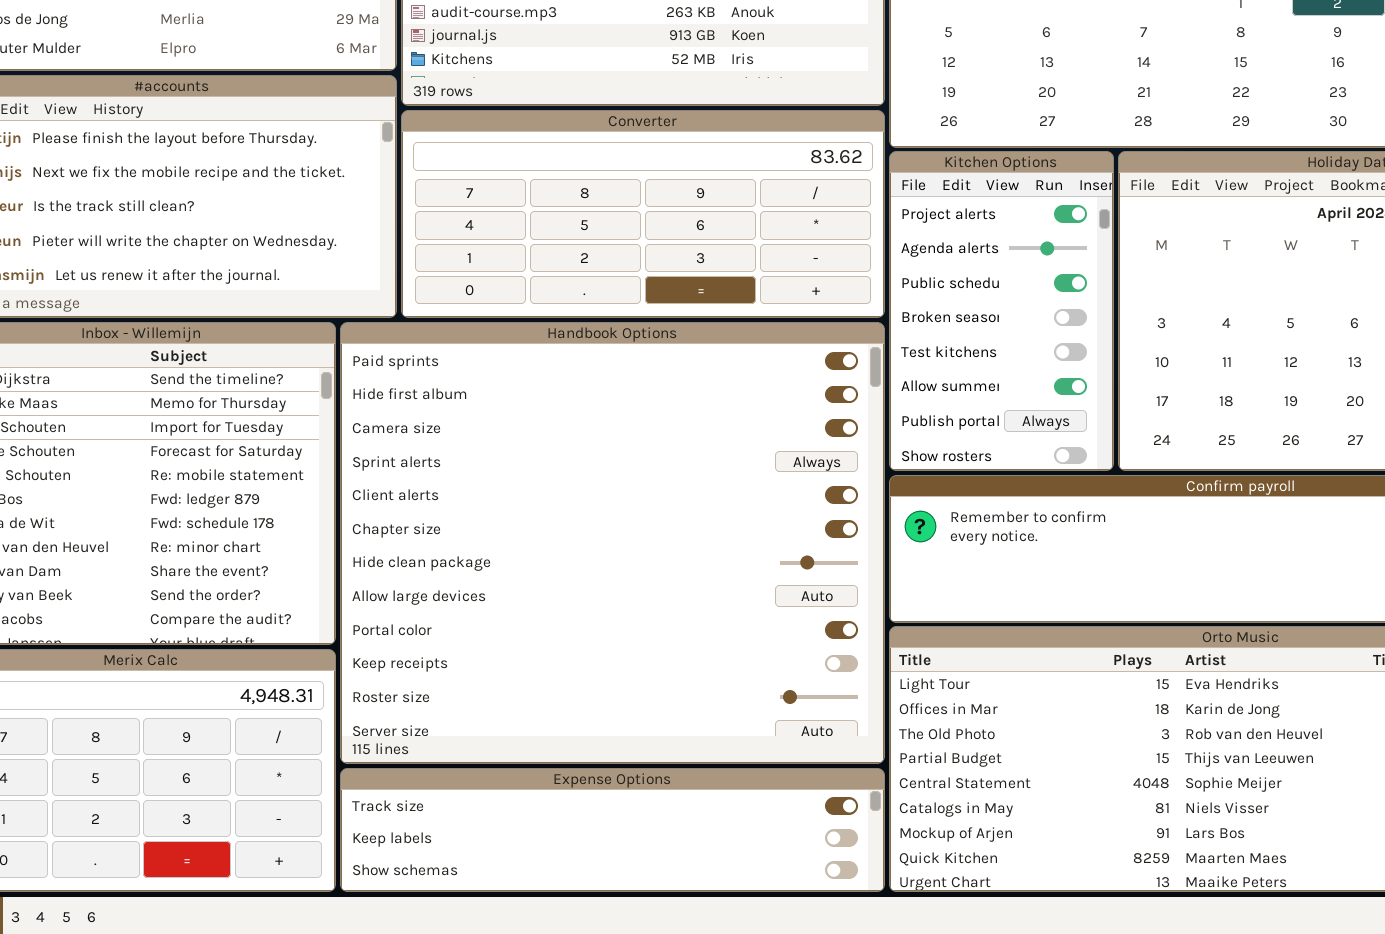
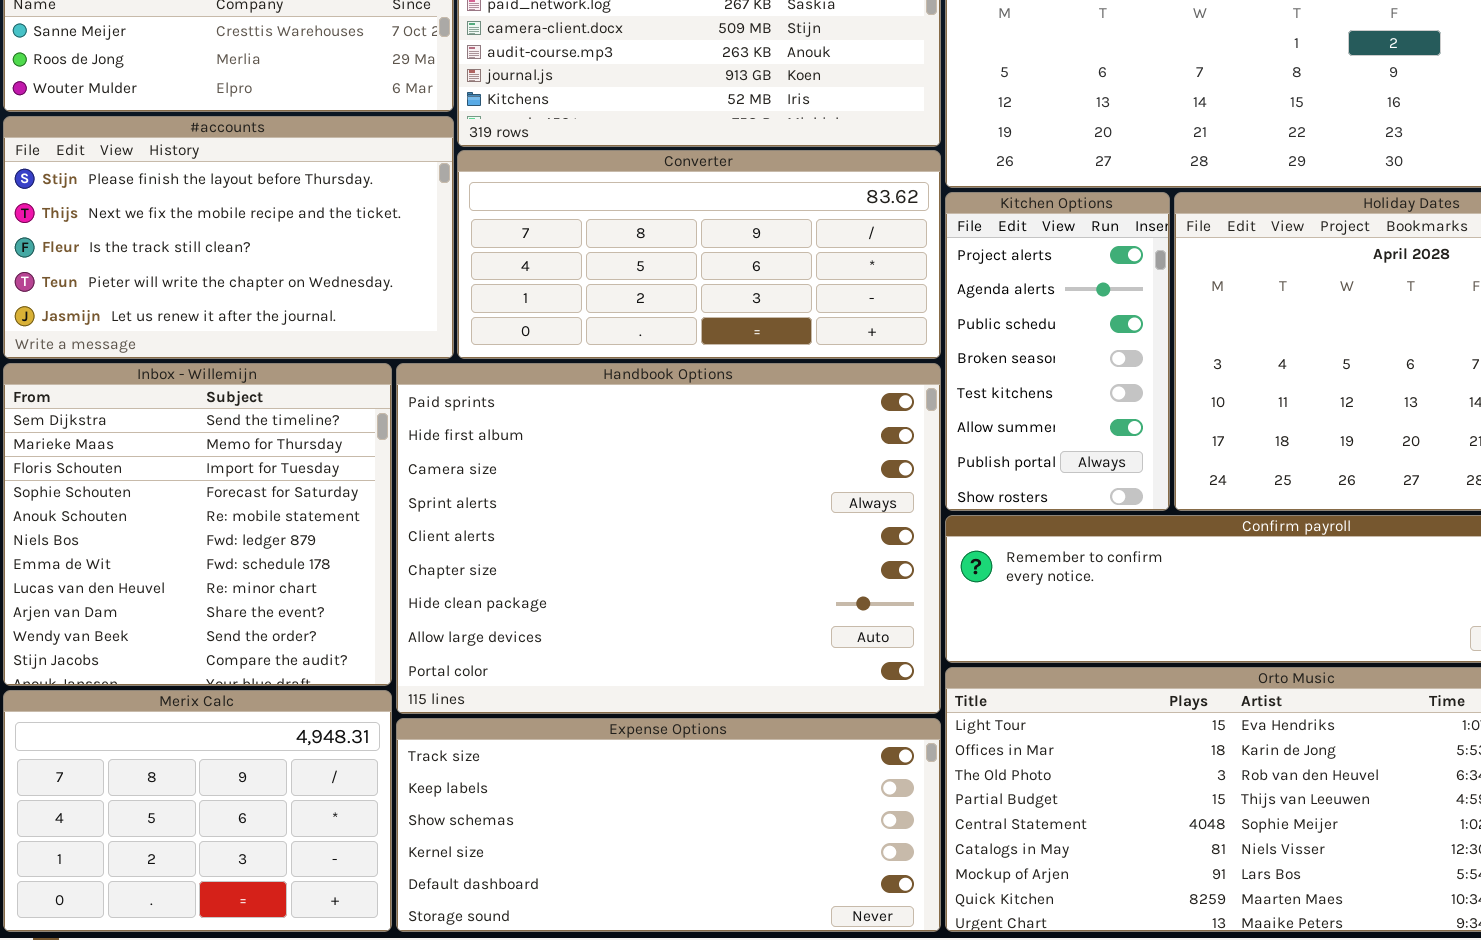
Handbook Options: [340,322,885,764] -> [396,363,941,714], resized
Expense Options: [340,768,885,892] -> [396,718,941,932], resized

